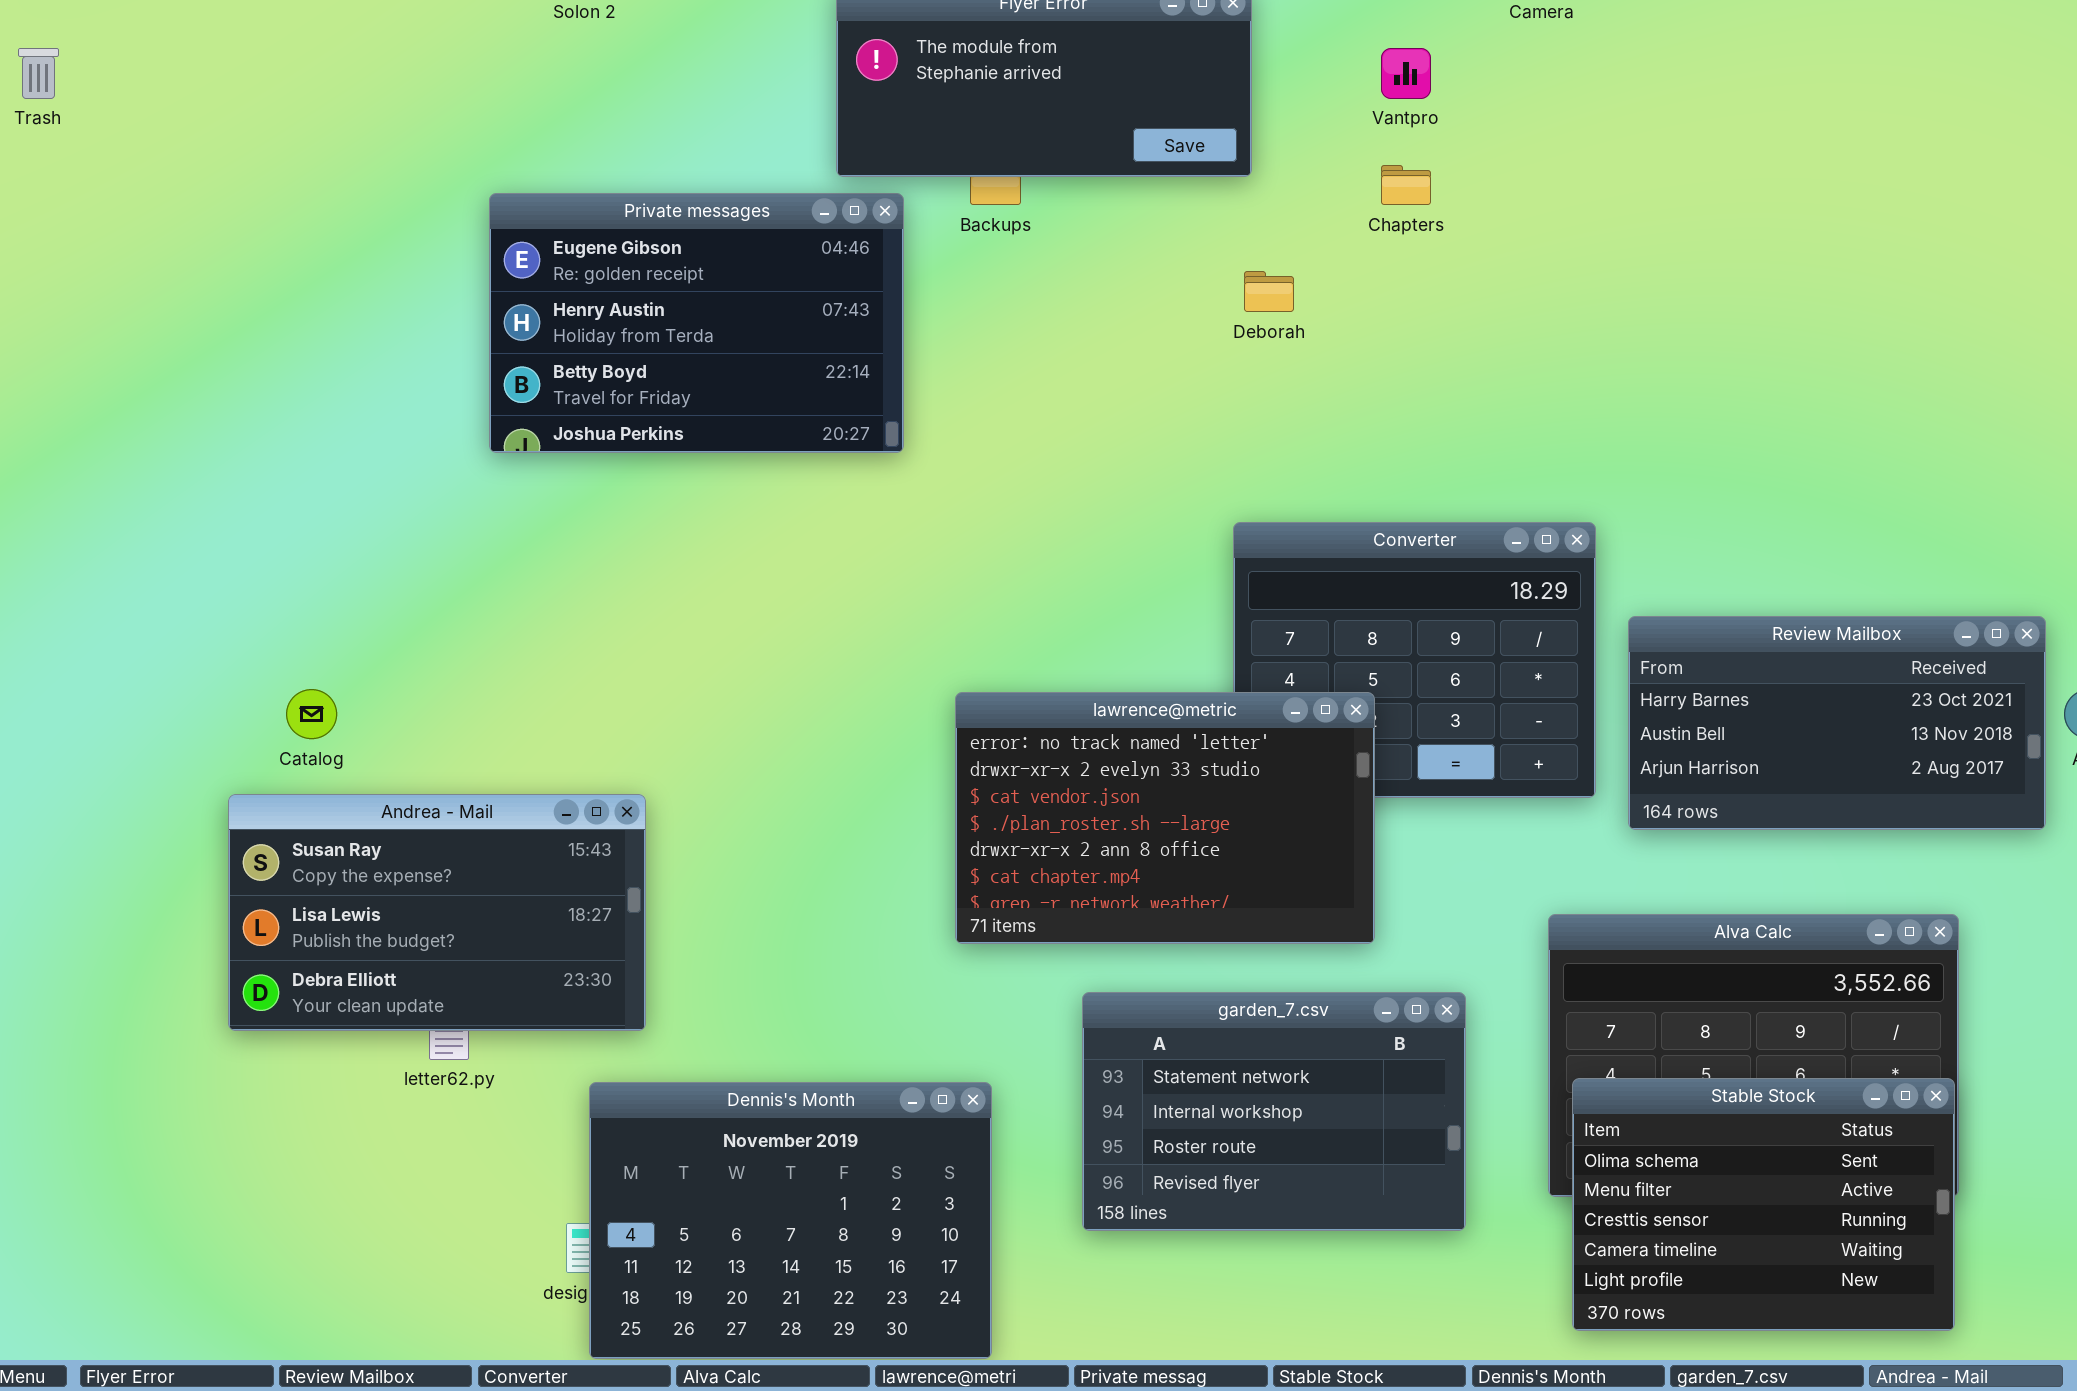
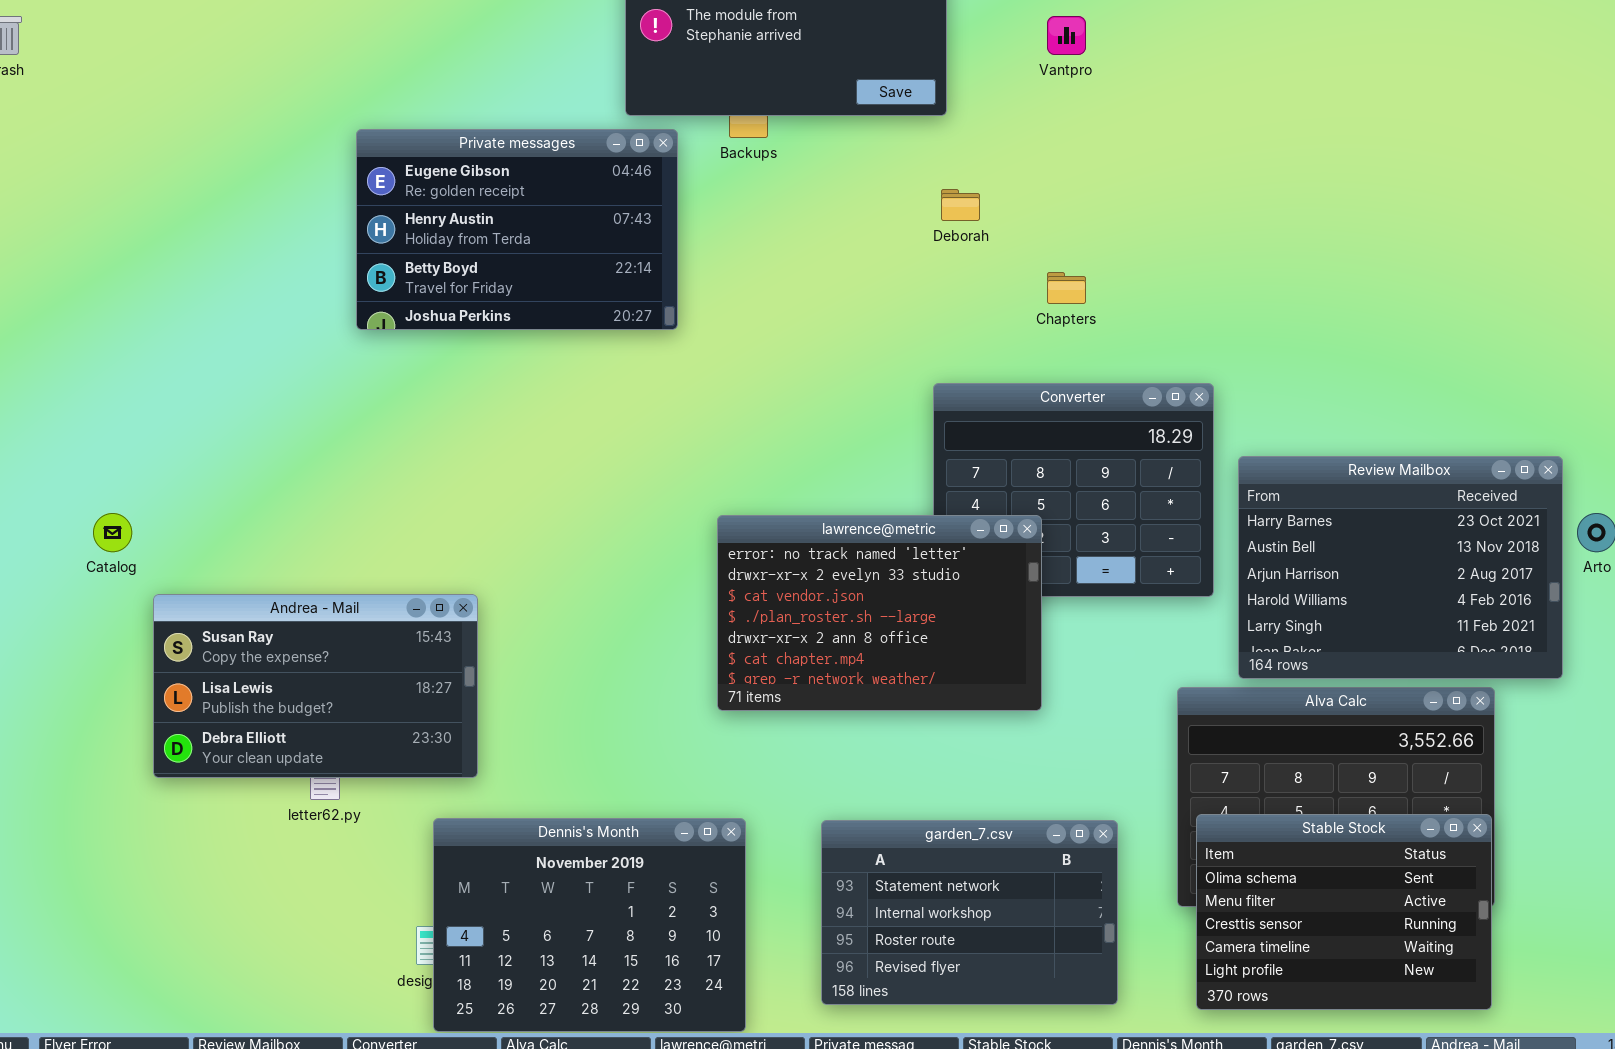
Chapters: [1381,165,1431,205] -> [1047,272,1086,304], moved
Review Mailbox: [1628,616,2046,830] -> [1238,456,1563,679], resized
Catalog: [286,689,337,739] -> [93,513,132,552], moved
garden_7.csv: [1082,992,1466,1231] -> [821,820,1118,1005], moved

